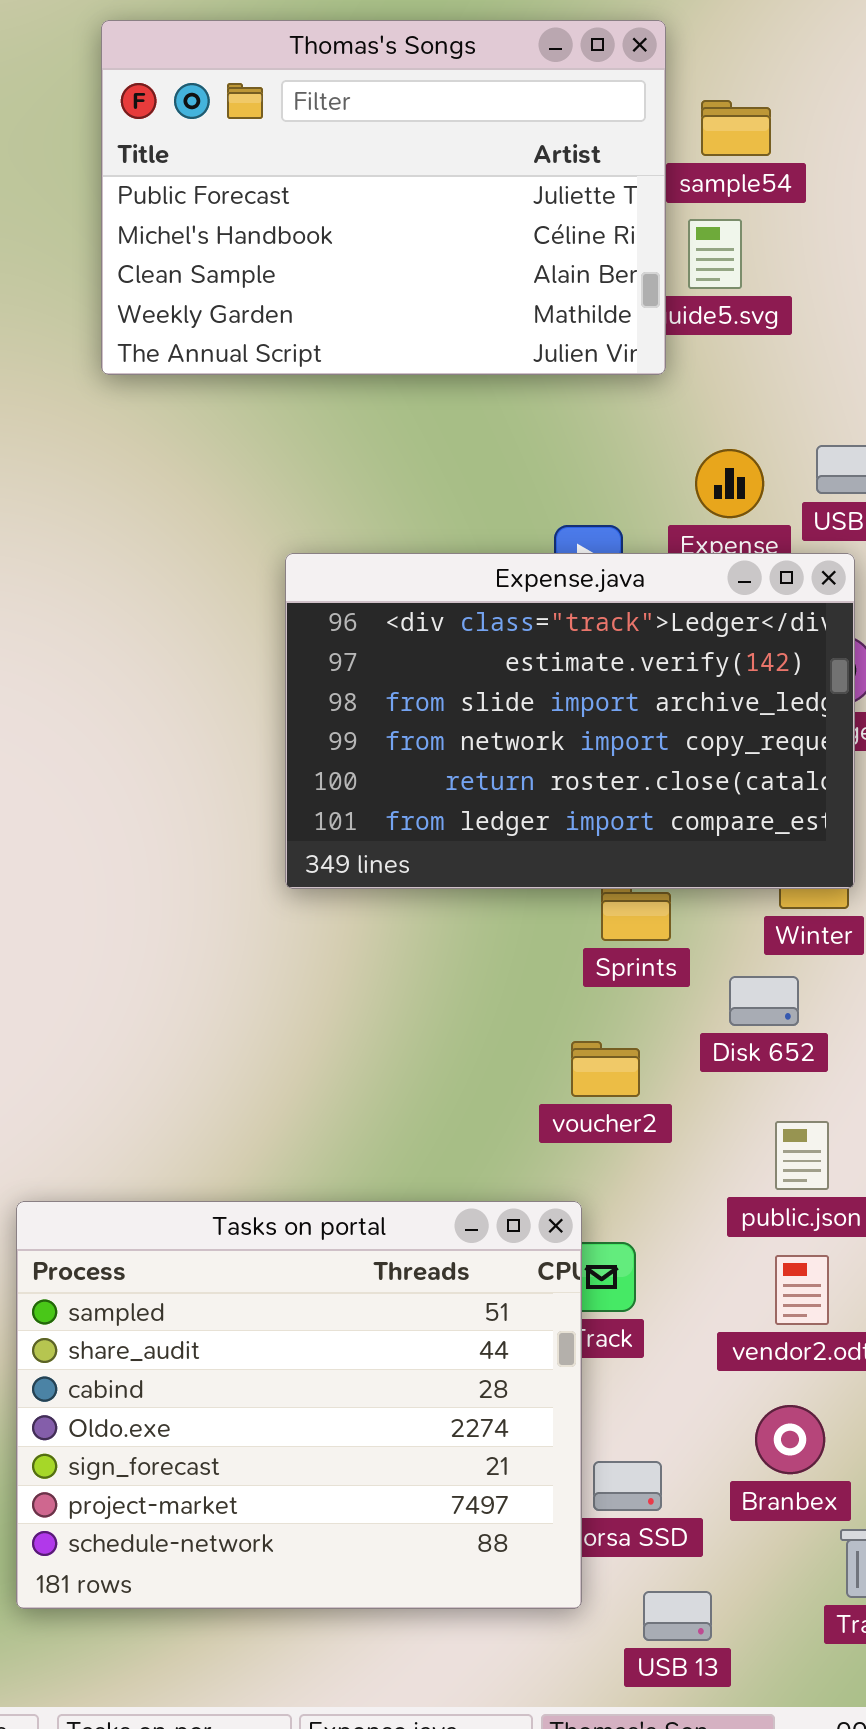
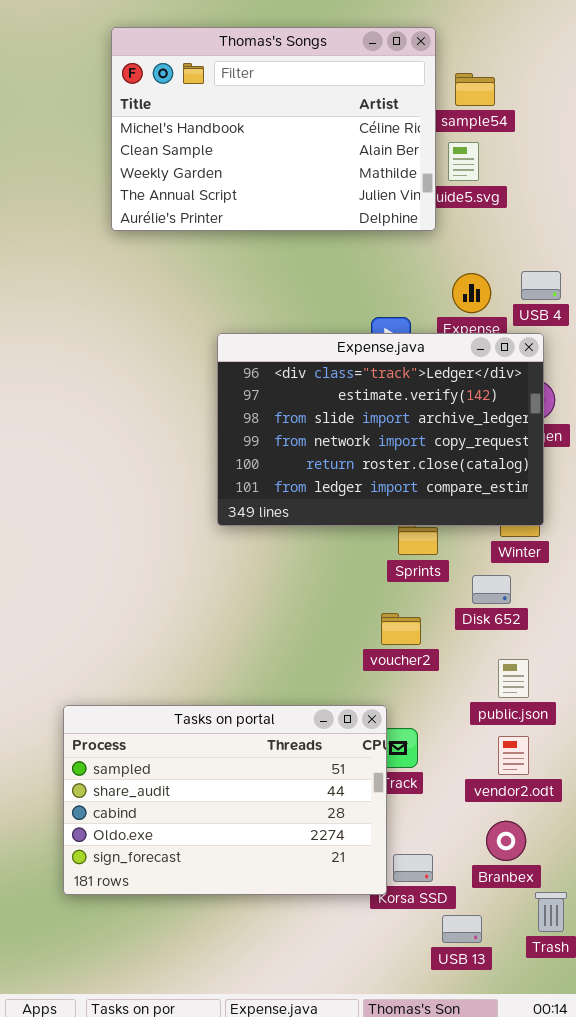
Thomas's Songs: [101,20,666,375] -> [111,27,436,231], scrolled down 1 row
Tasks on portal: [16,1201,582,1609] -> [63,705,387,895], resized
USB 13: [643,1591,712,1641] -> [442,915,482,943], moved

